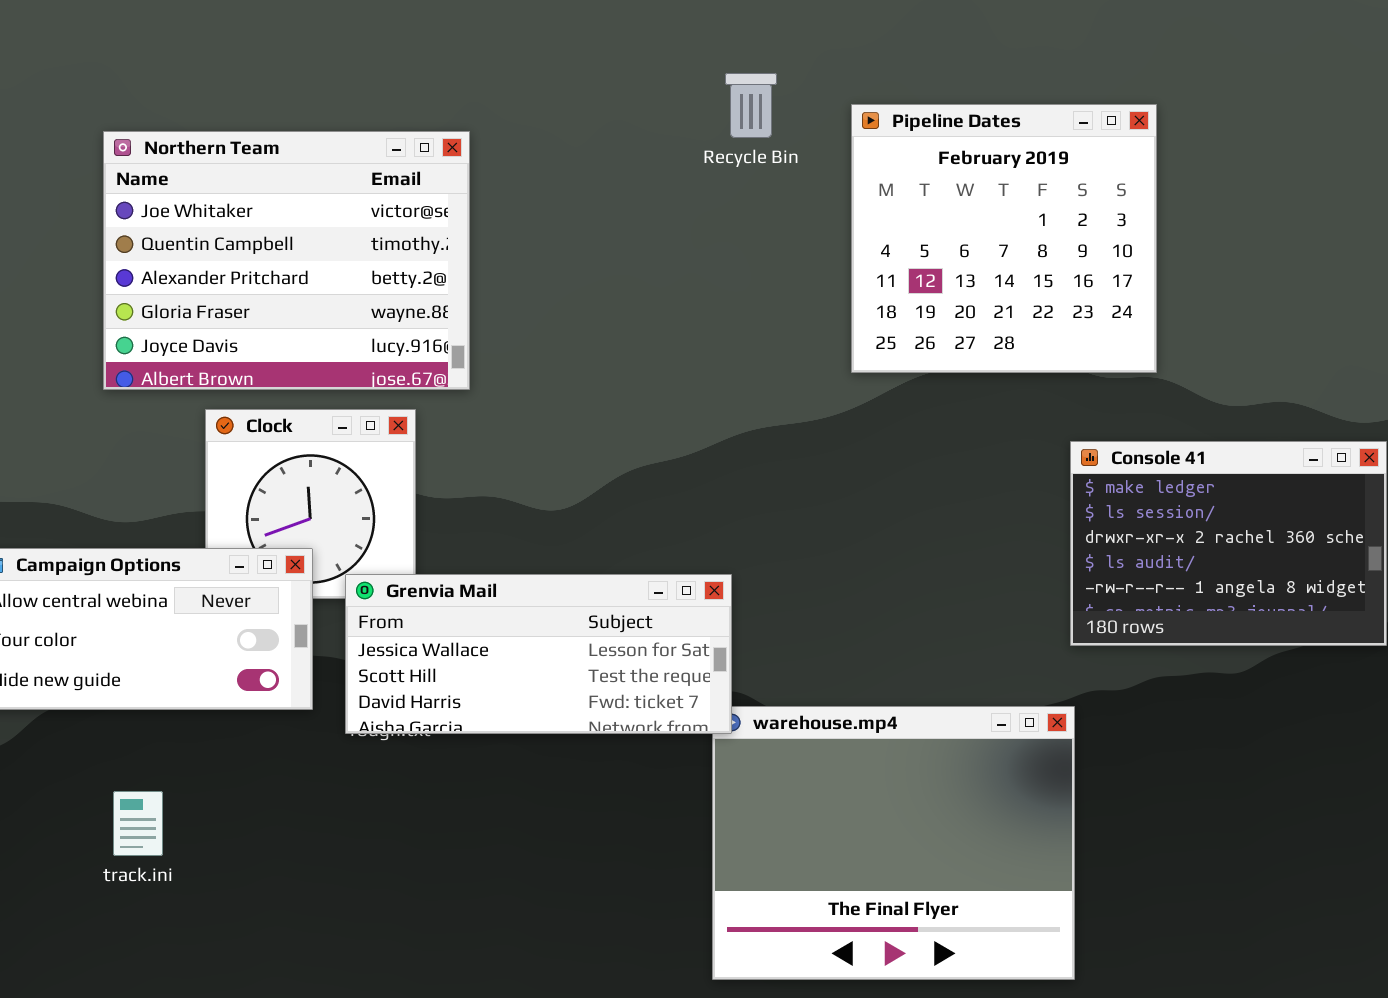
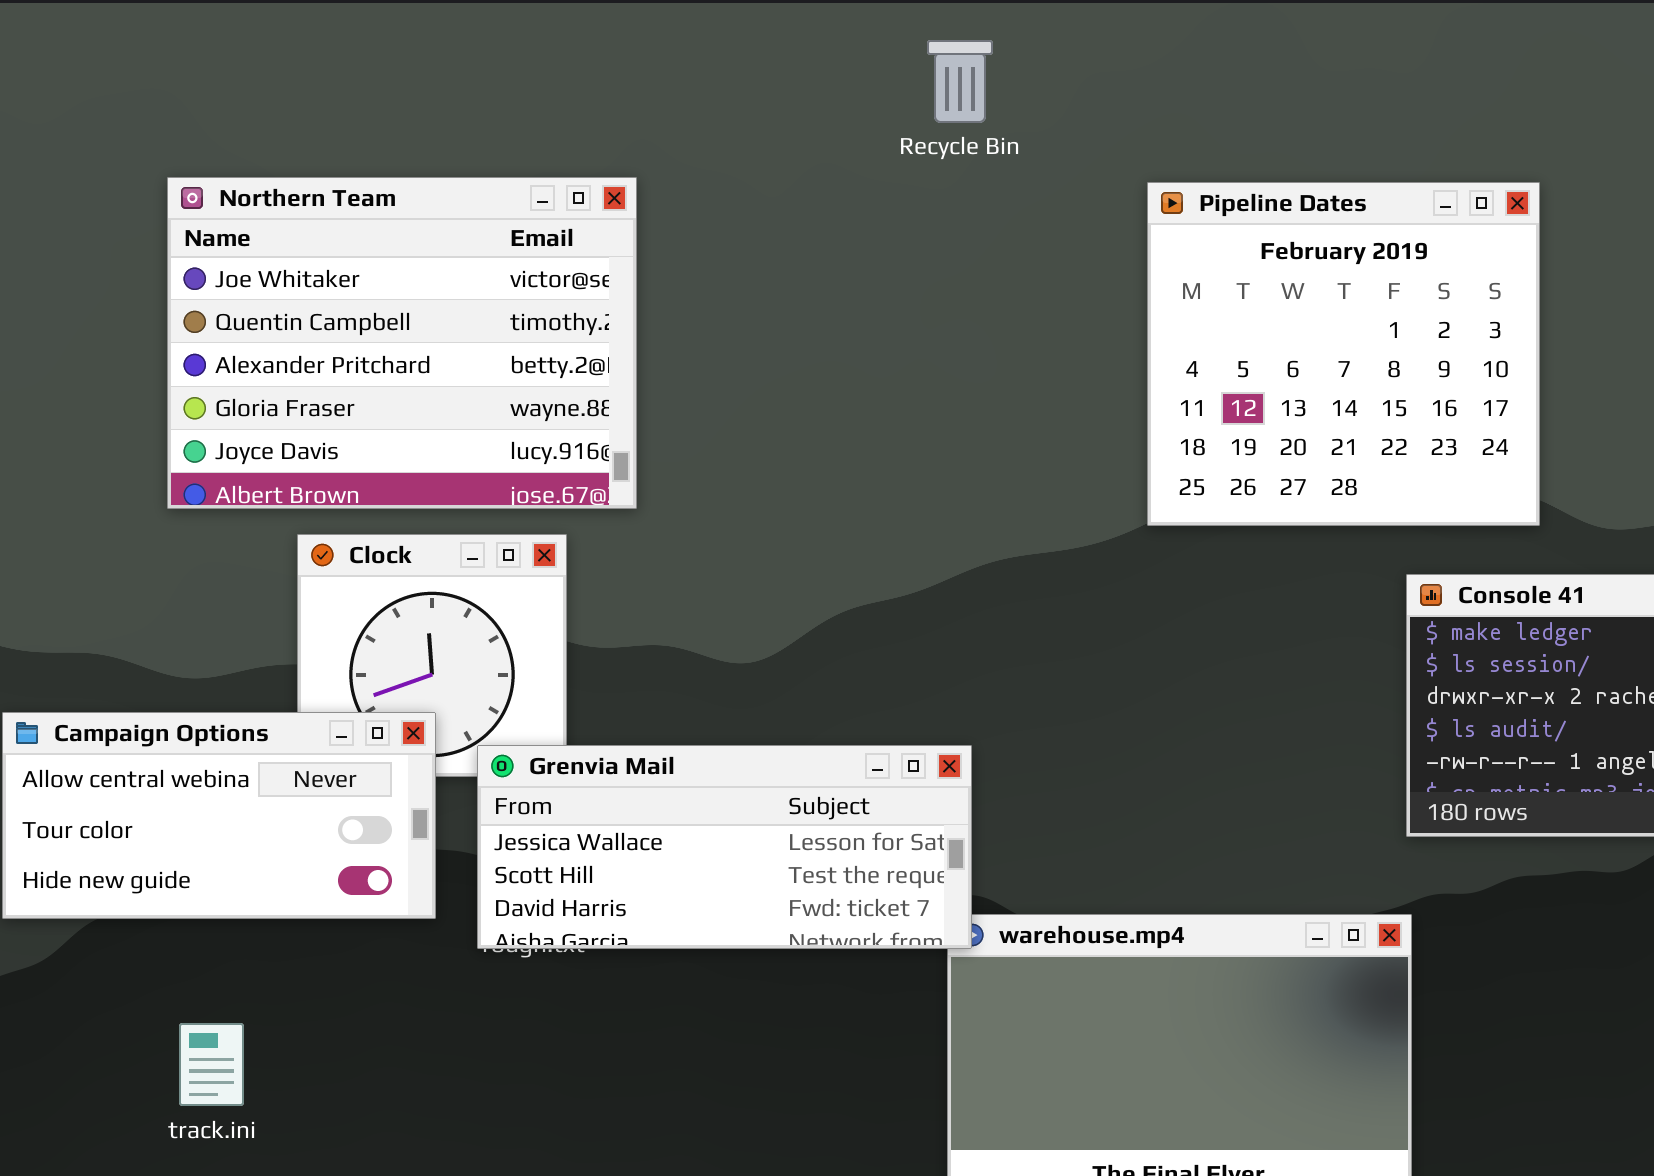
Recycle Bin: [725,73,777,138] -> [927,40,993,123], moved
Pipeline Dates: [851,104,1157,373] -> [1147,182,1540,526], moved

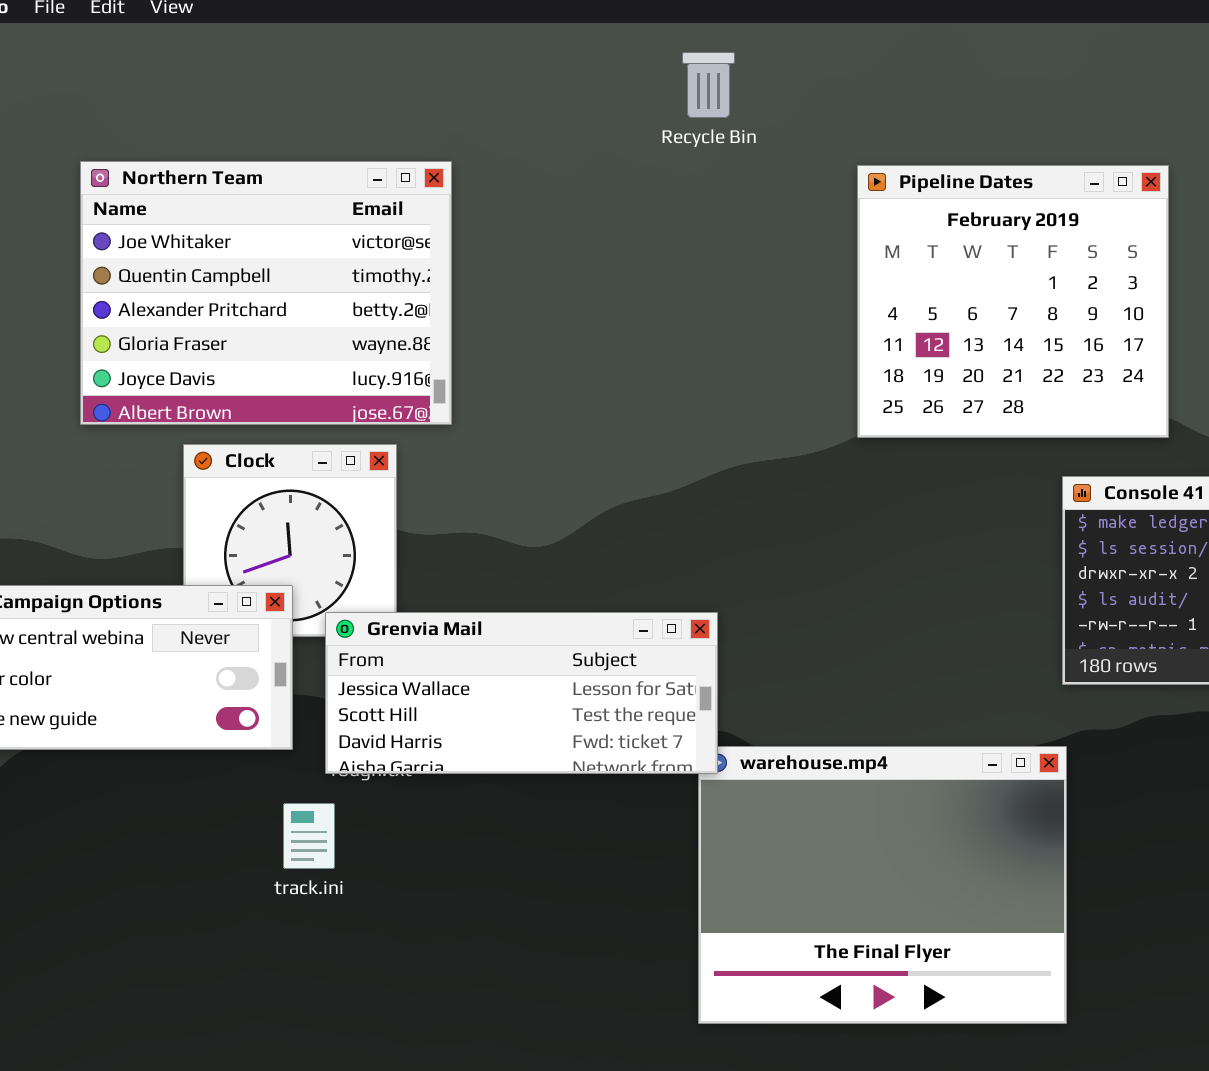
track.ini: [179,1023,244,1106] -> [283,803,335,869], moved

